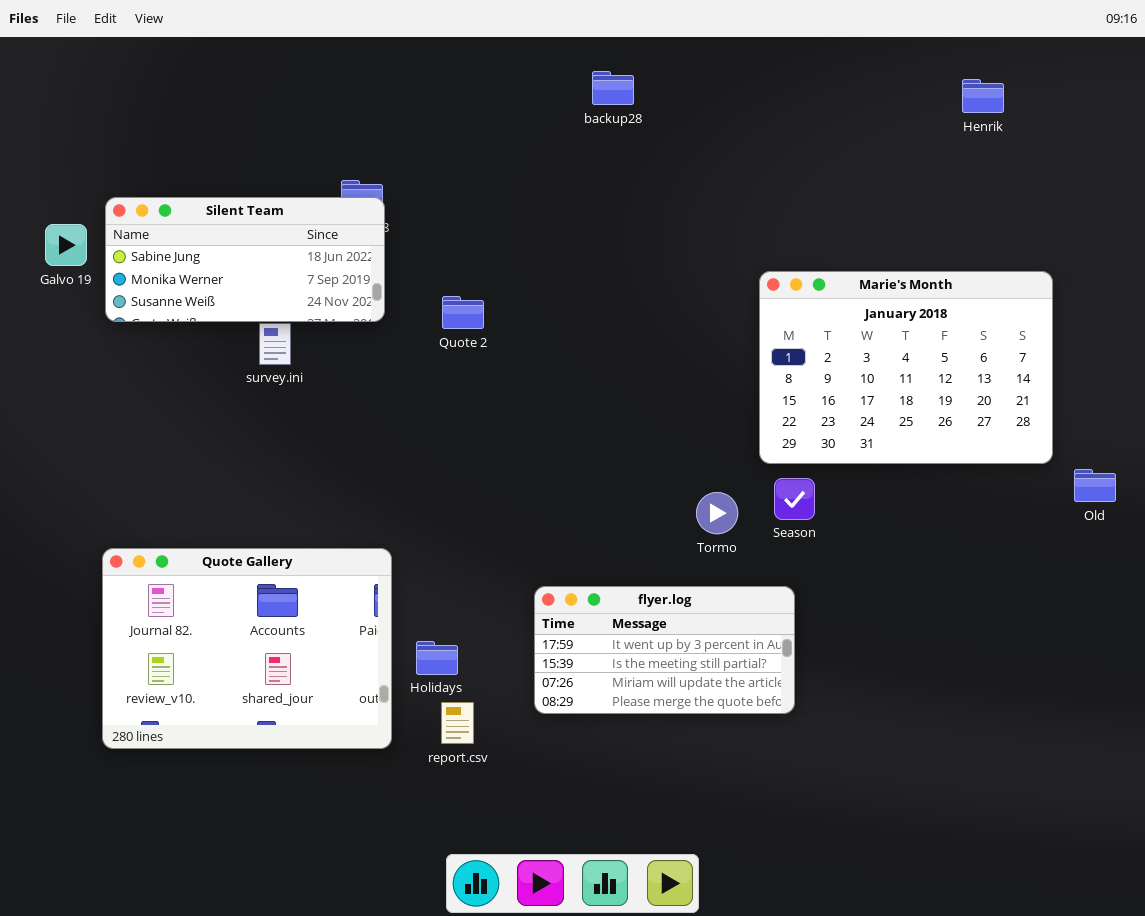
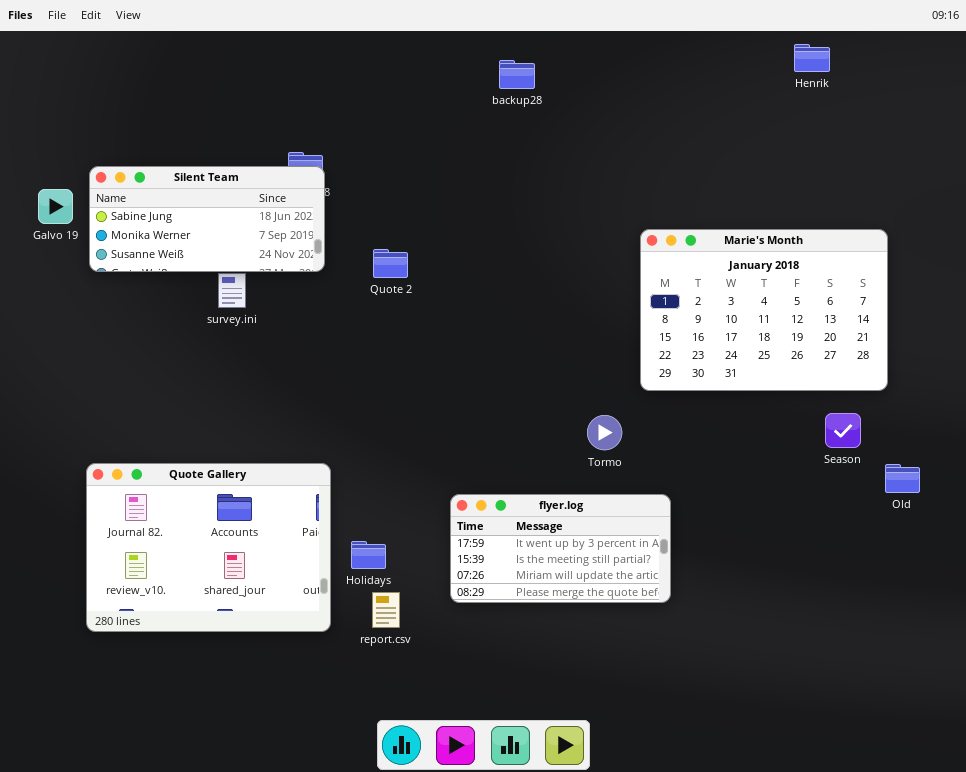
Henrik: [962,79,1004,113] -> [794,44,830,72], moved
Old: [1074,469,1116,502] -> [885,464,920,493], moved
Season: [774,478,815,520] -> [825,413,861,448], moved

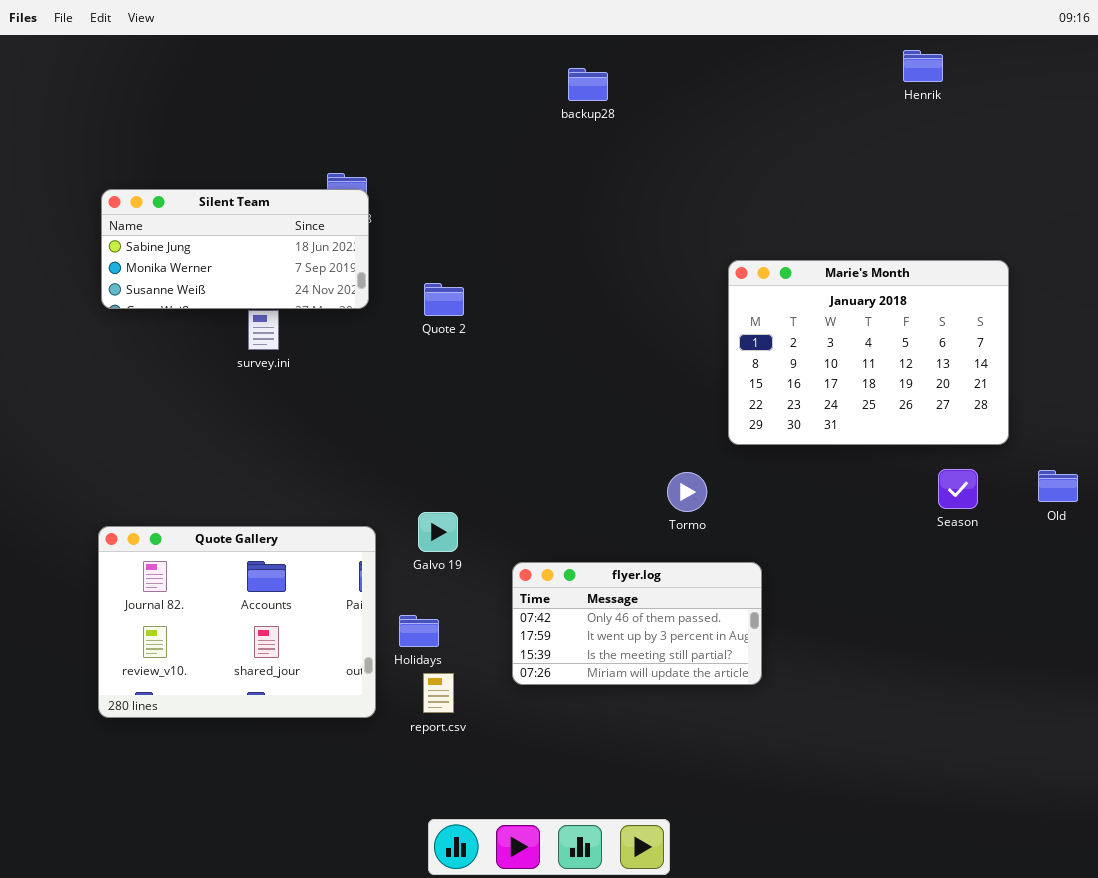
Galvo 19: [38,189,73,224] -> [418,512,458,552], moved
Old: [885,464,920,493] -> [1038,470,1078,502], moved
flyer.log: [450,494,671,603] -> [512,562,762,685], scrolled up 1 row

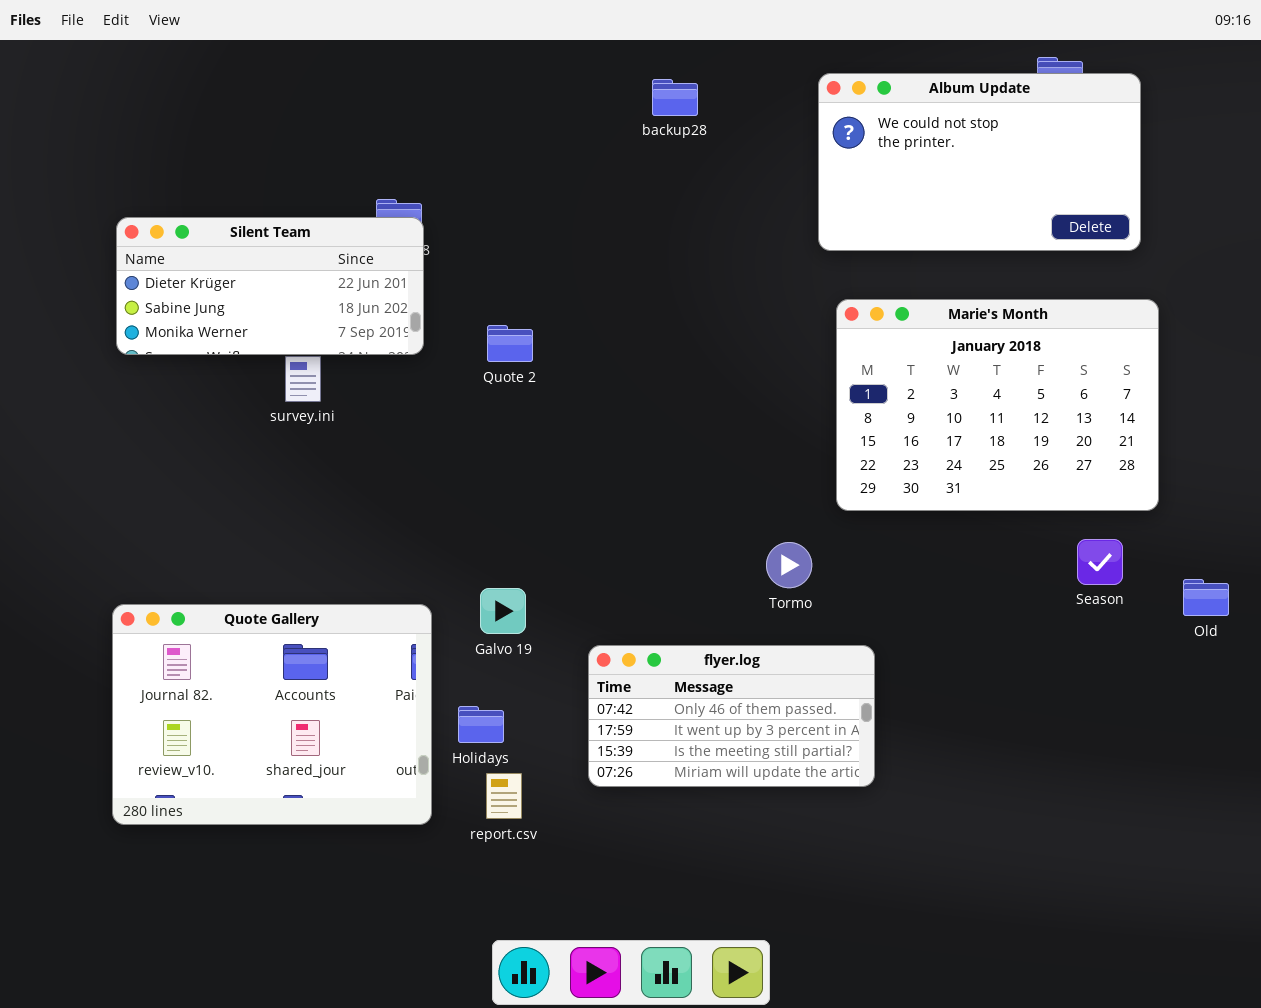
Album Update: none -> [818,73,1141,251], opened
Silent Team: [101,189,369,309] -> [116,217,424,355], scrolled up 1 row
Old: [1038,470,1078,502] -> [1183,579,1229,616], moved

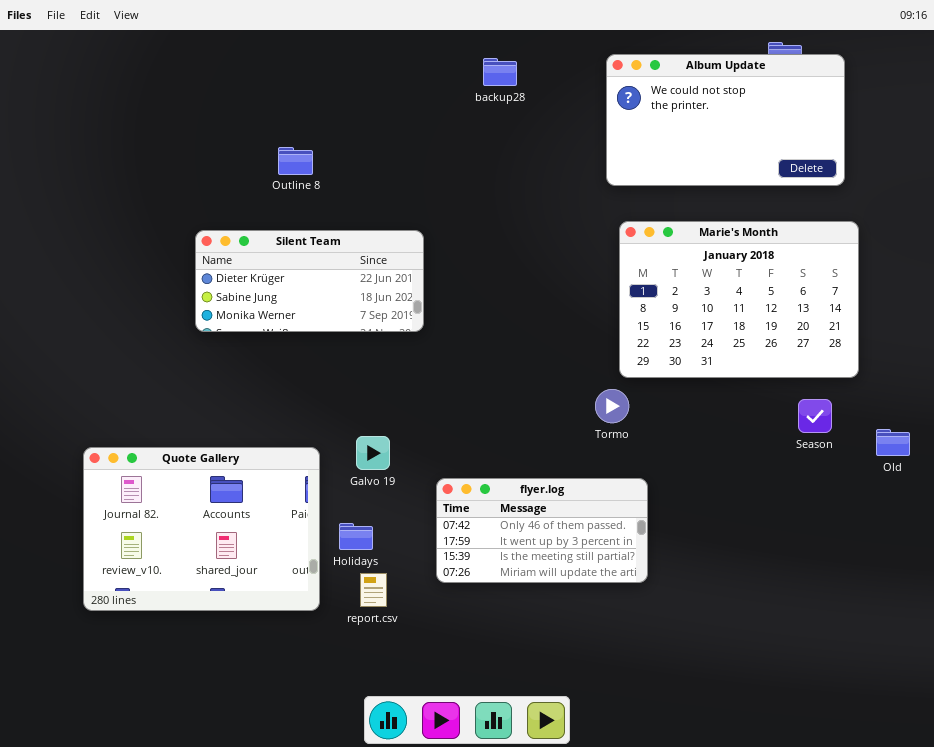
Silent Team: [116,217,424,355] -> [195,230,424,332], moved
Tormo: [766,542,812,588] -> [595,389,629,423], moved

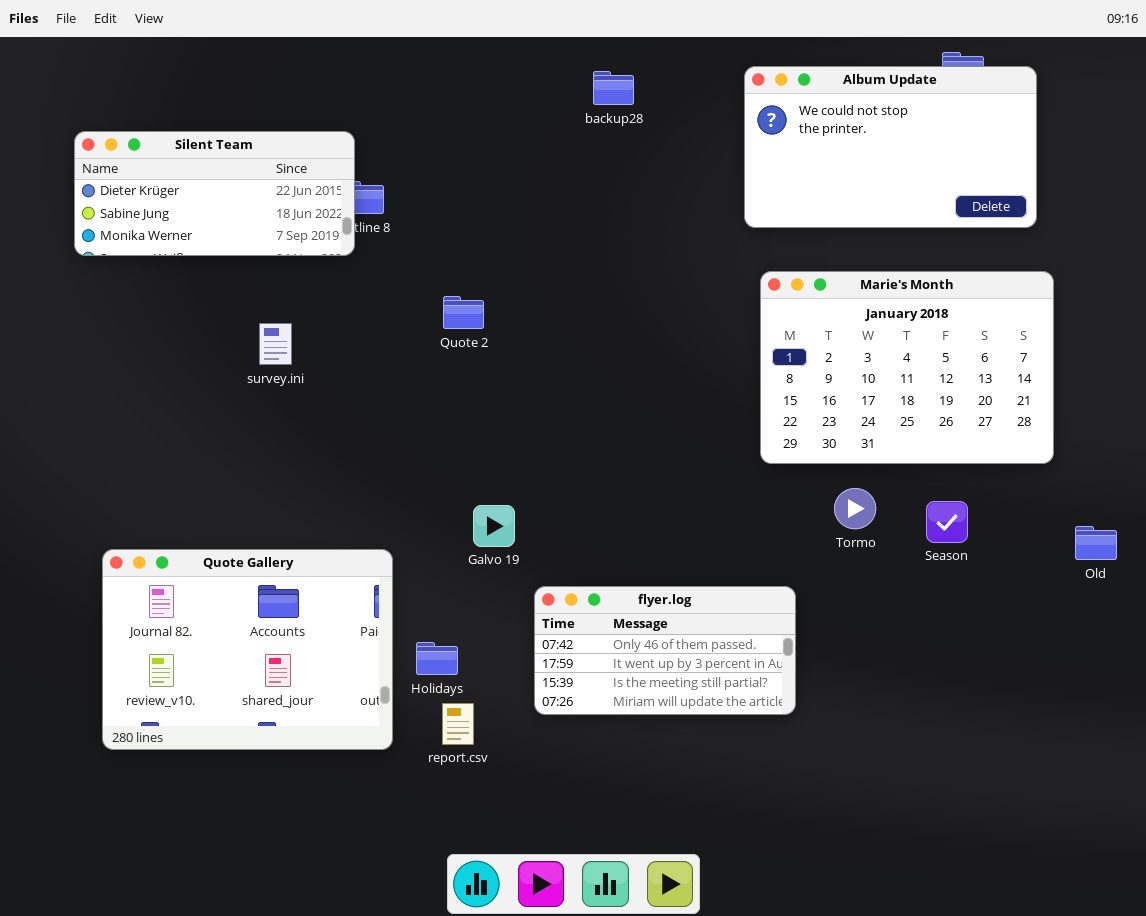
Silent Team: [195,230,424,332] -> [74,131,355,256], moved
Tormo: [595,389,629,423] -> [834,488,876,529], moved
Season: [798,399,832,433] -> [926,501,968,543], moved
Galvo 19: [356,436,390,470] -> [473,505,515,547], moved

